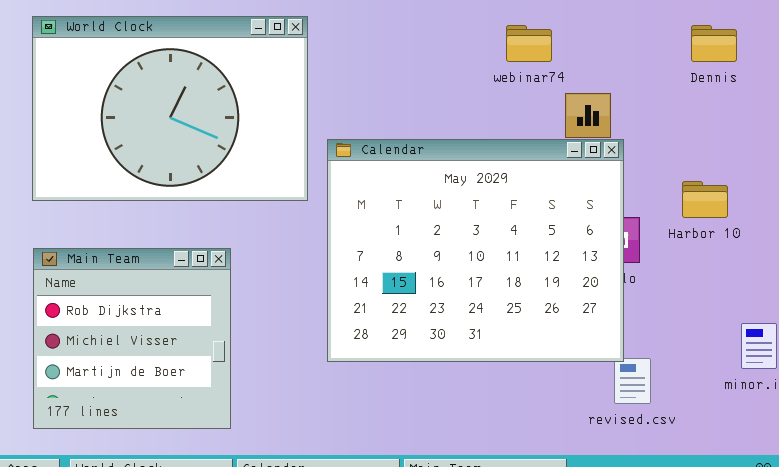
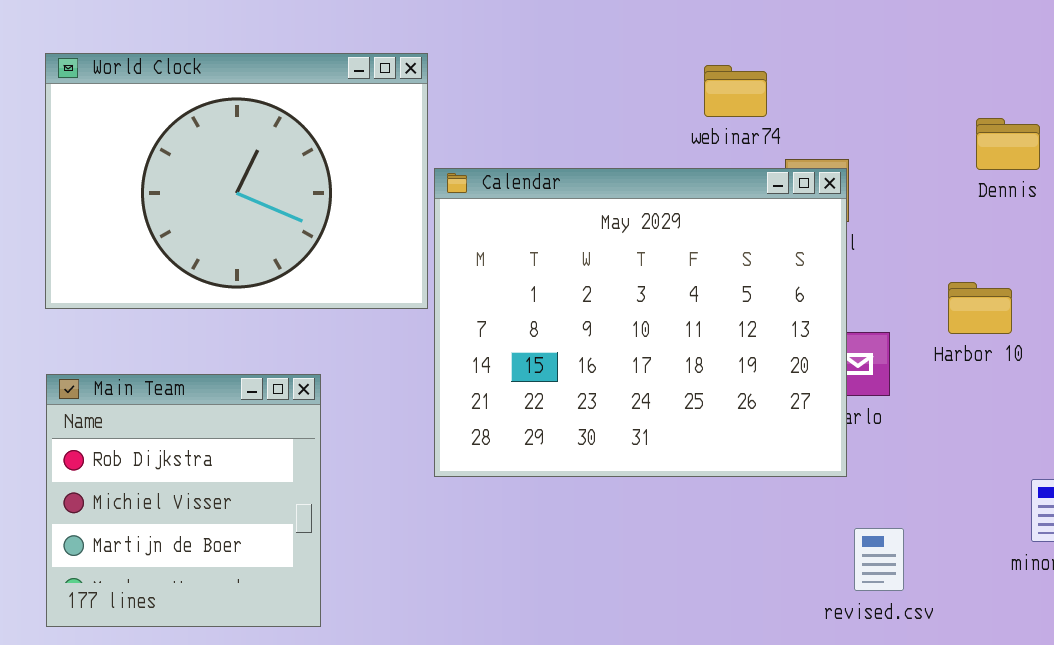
Dennis: [691,25,737,62] -> [976,118,1040,170], moved
Calendar: [327,139,624,362] -> [434,168,847,477], moved

